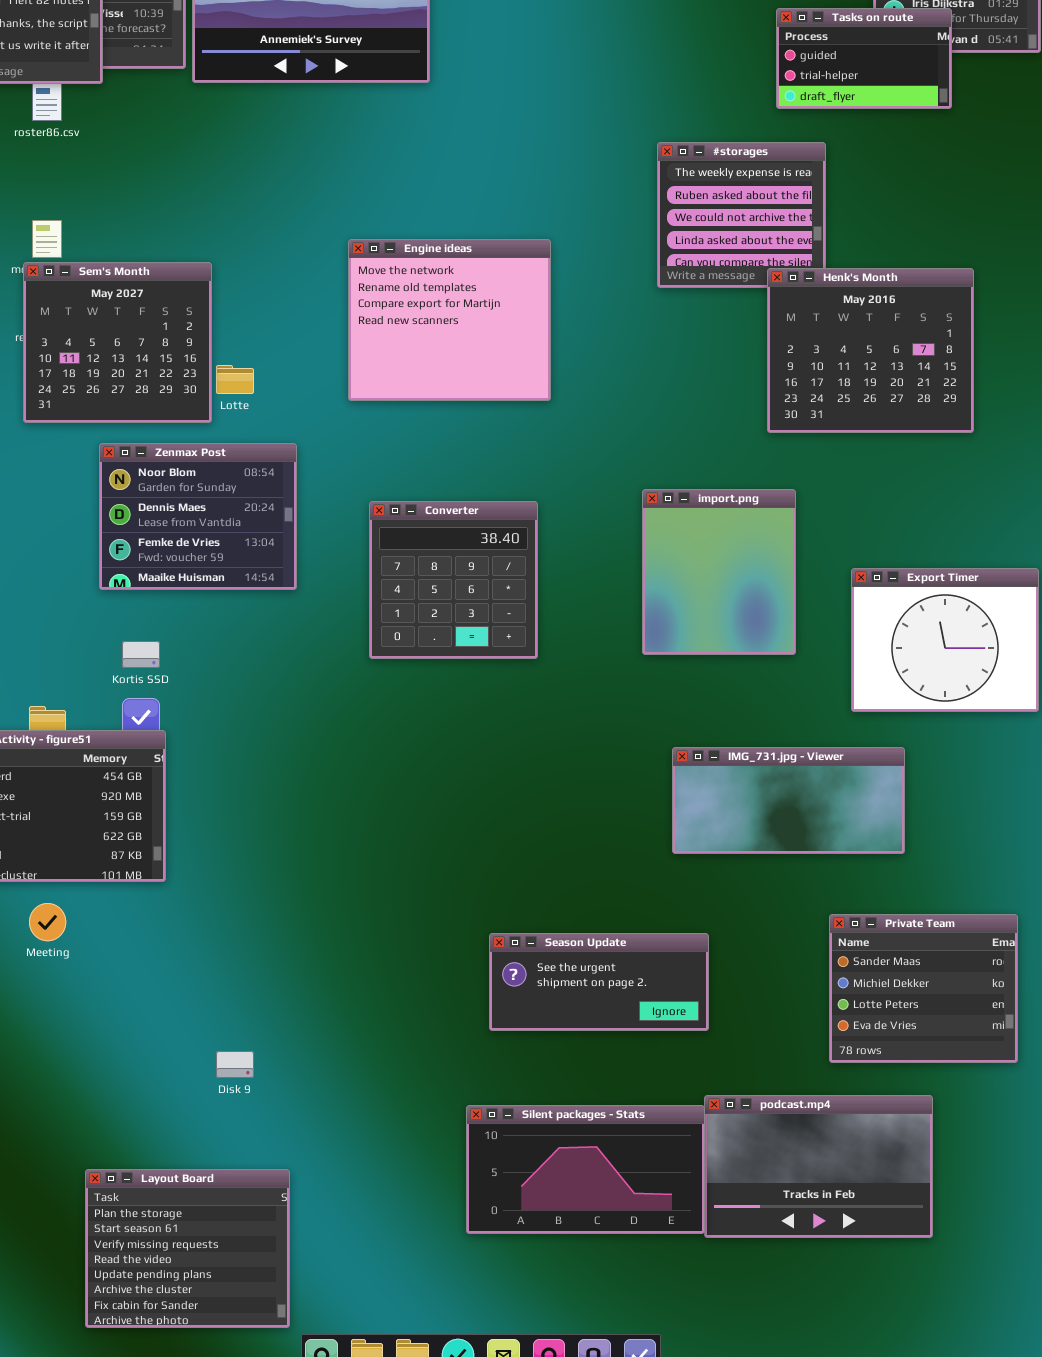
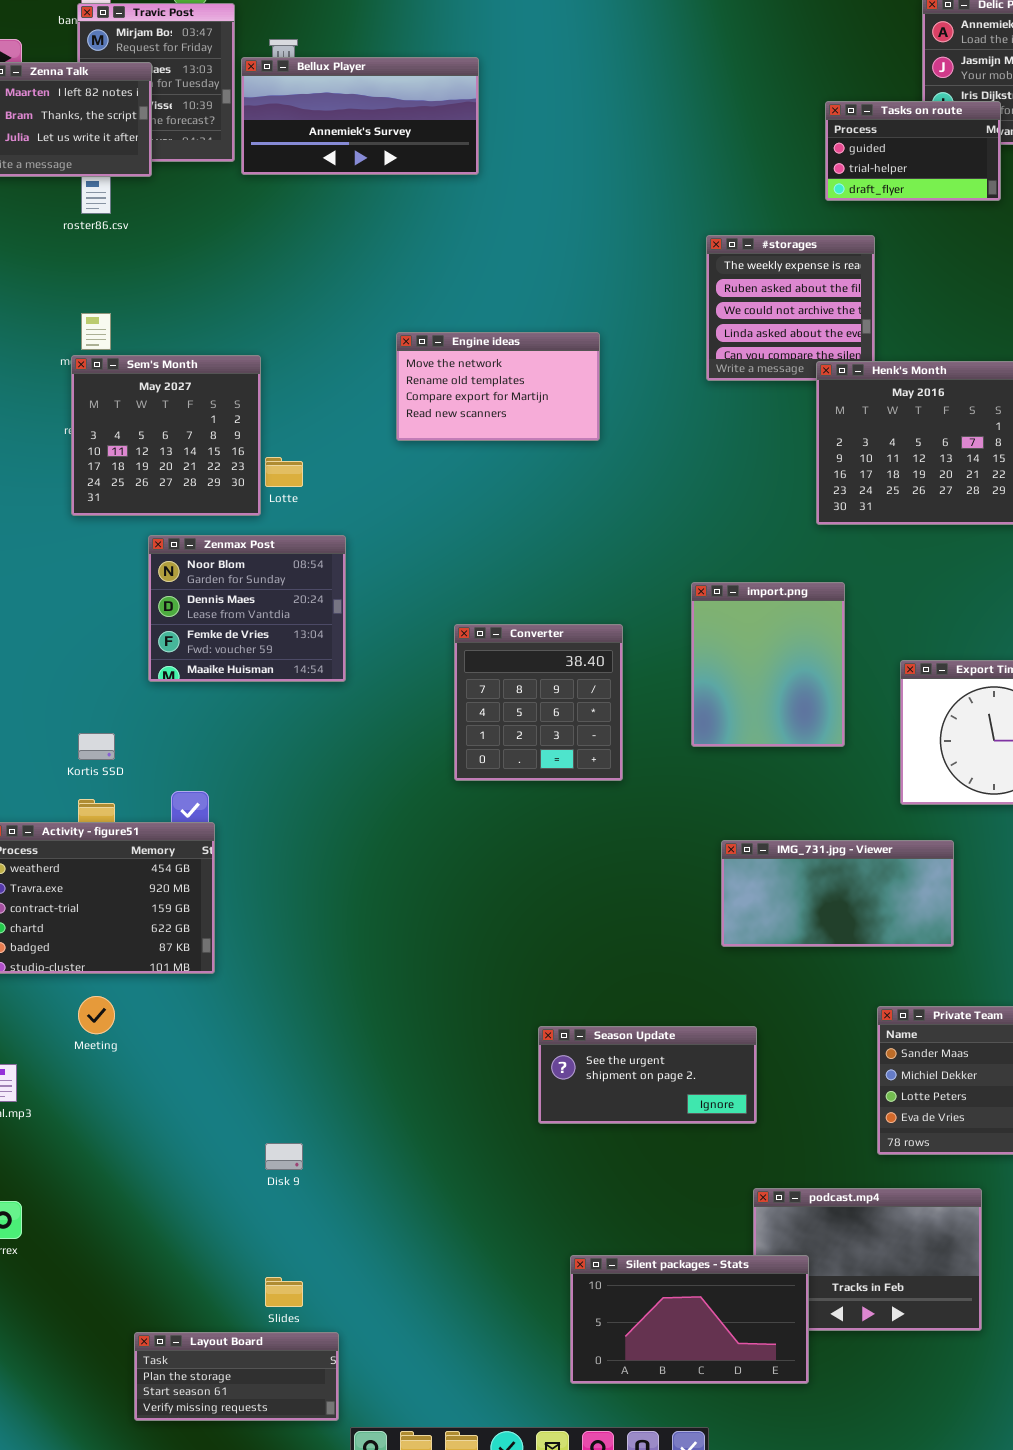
Engine ideas: [348,239,551,401] -> [396,332,600,441], resized
Converter: [369,501,538,659] -> [454,624,623,781], moved
Kortis SSD: [122,641,160,668] -> [78,733,115,760], moved
Silent packages - Stats: [466,1105,705,1234] -> [570,1255,809,1384], moved
Layout Board: [85,1169,290,1328] -> [134,1332,339,1421], resized

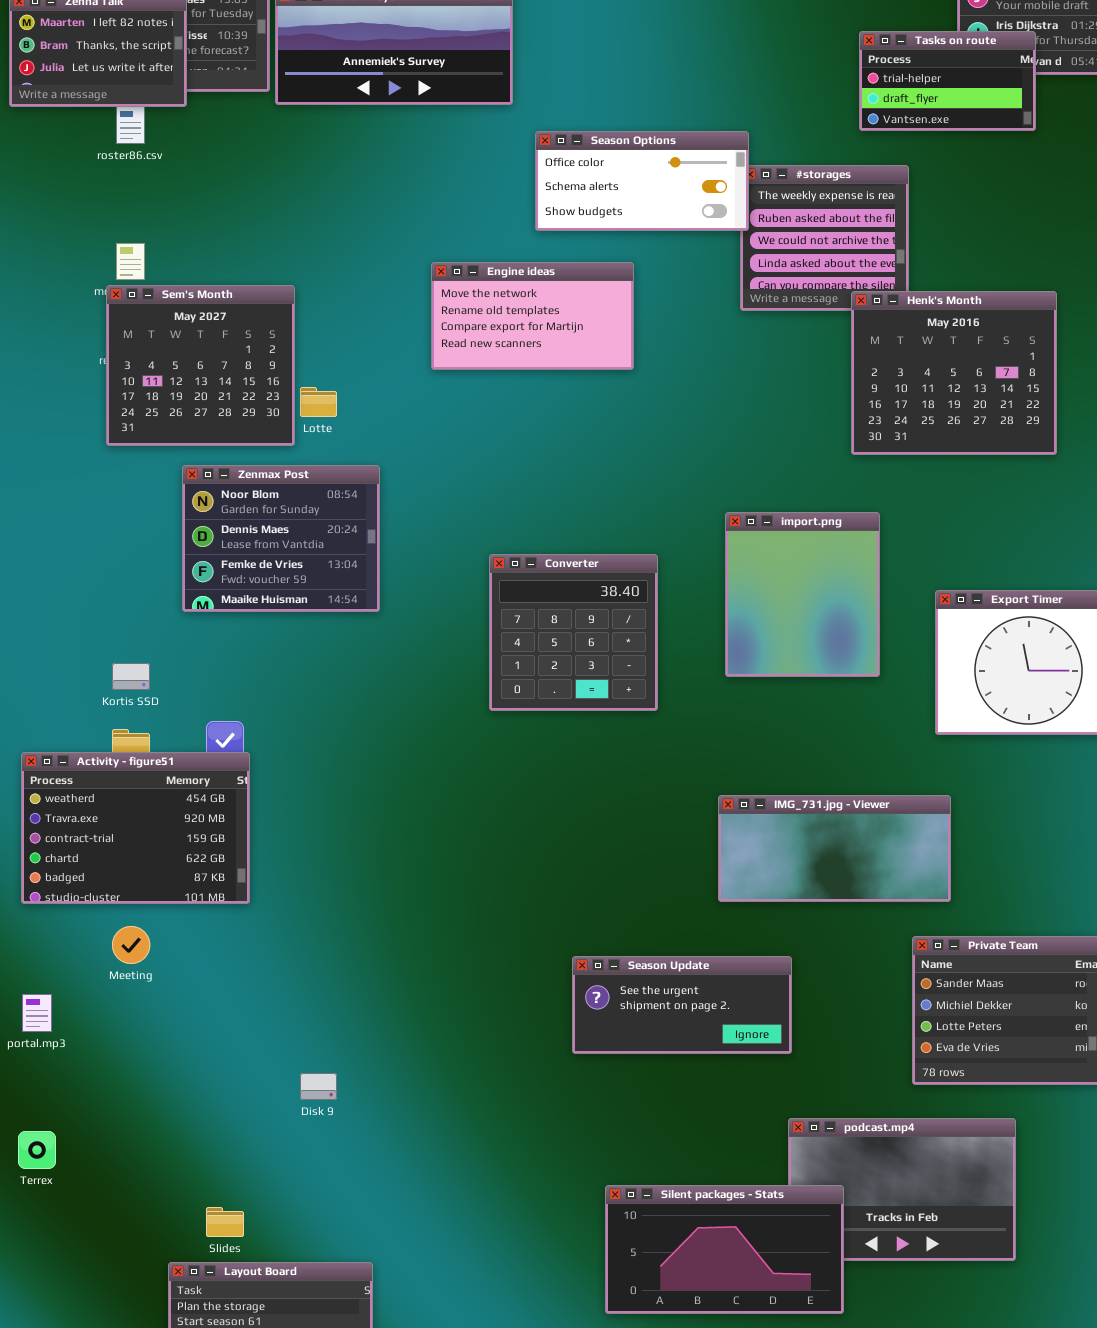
Tasks on route: [825,101,1001,201] -> [859,31,1036,131], scrolled down 1 row
Season Options: none -> [535,131,749,231], opened
IMG_731.jpg - Viewer: [721,840,954,947] -> [718,795,951,902], moved
Slides: [265,1277,303,1307] -> [206,1207,244,1237], moved

